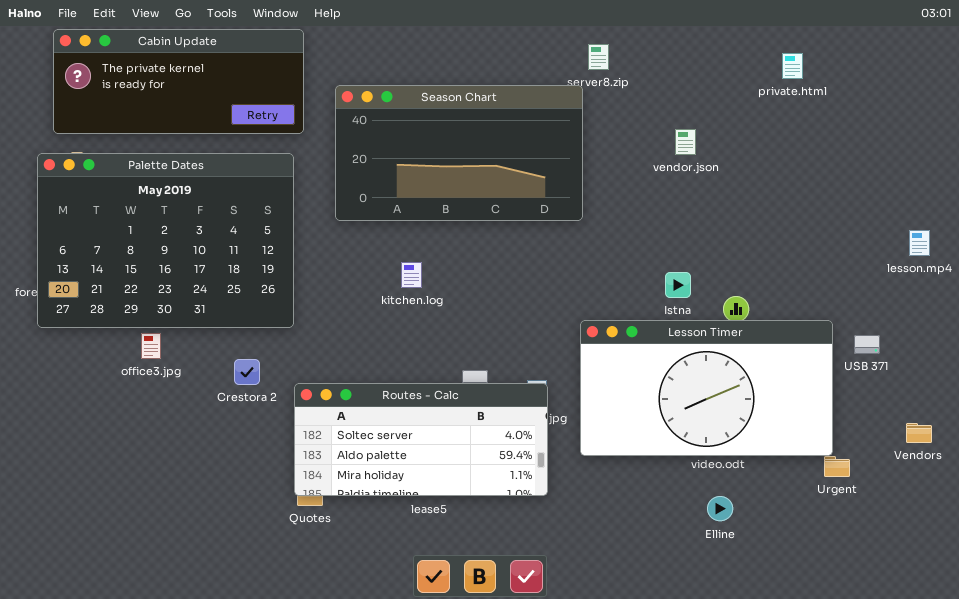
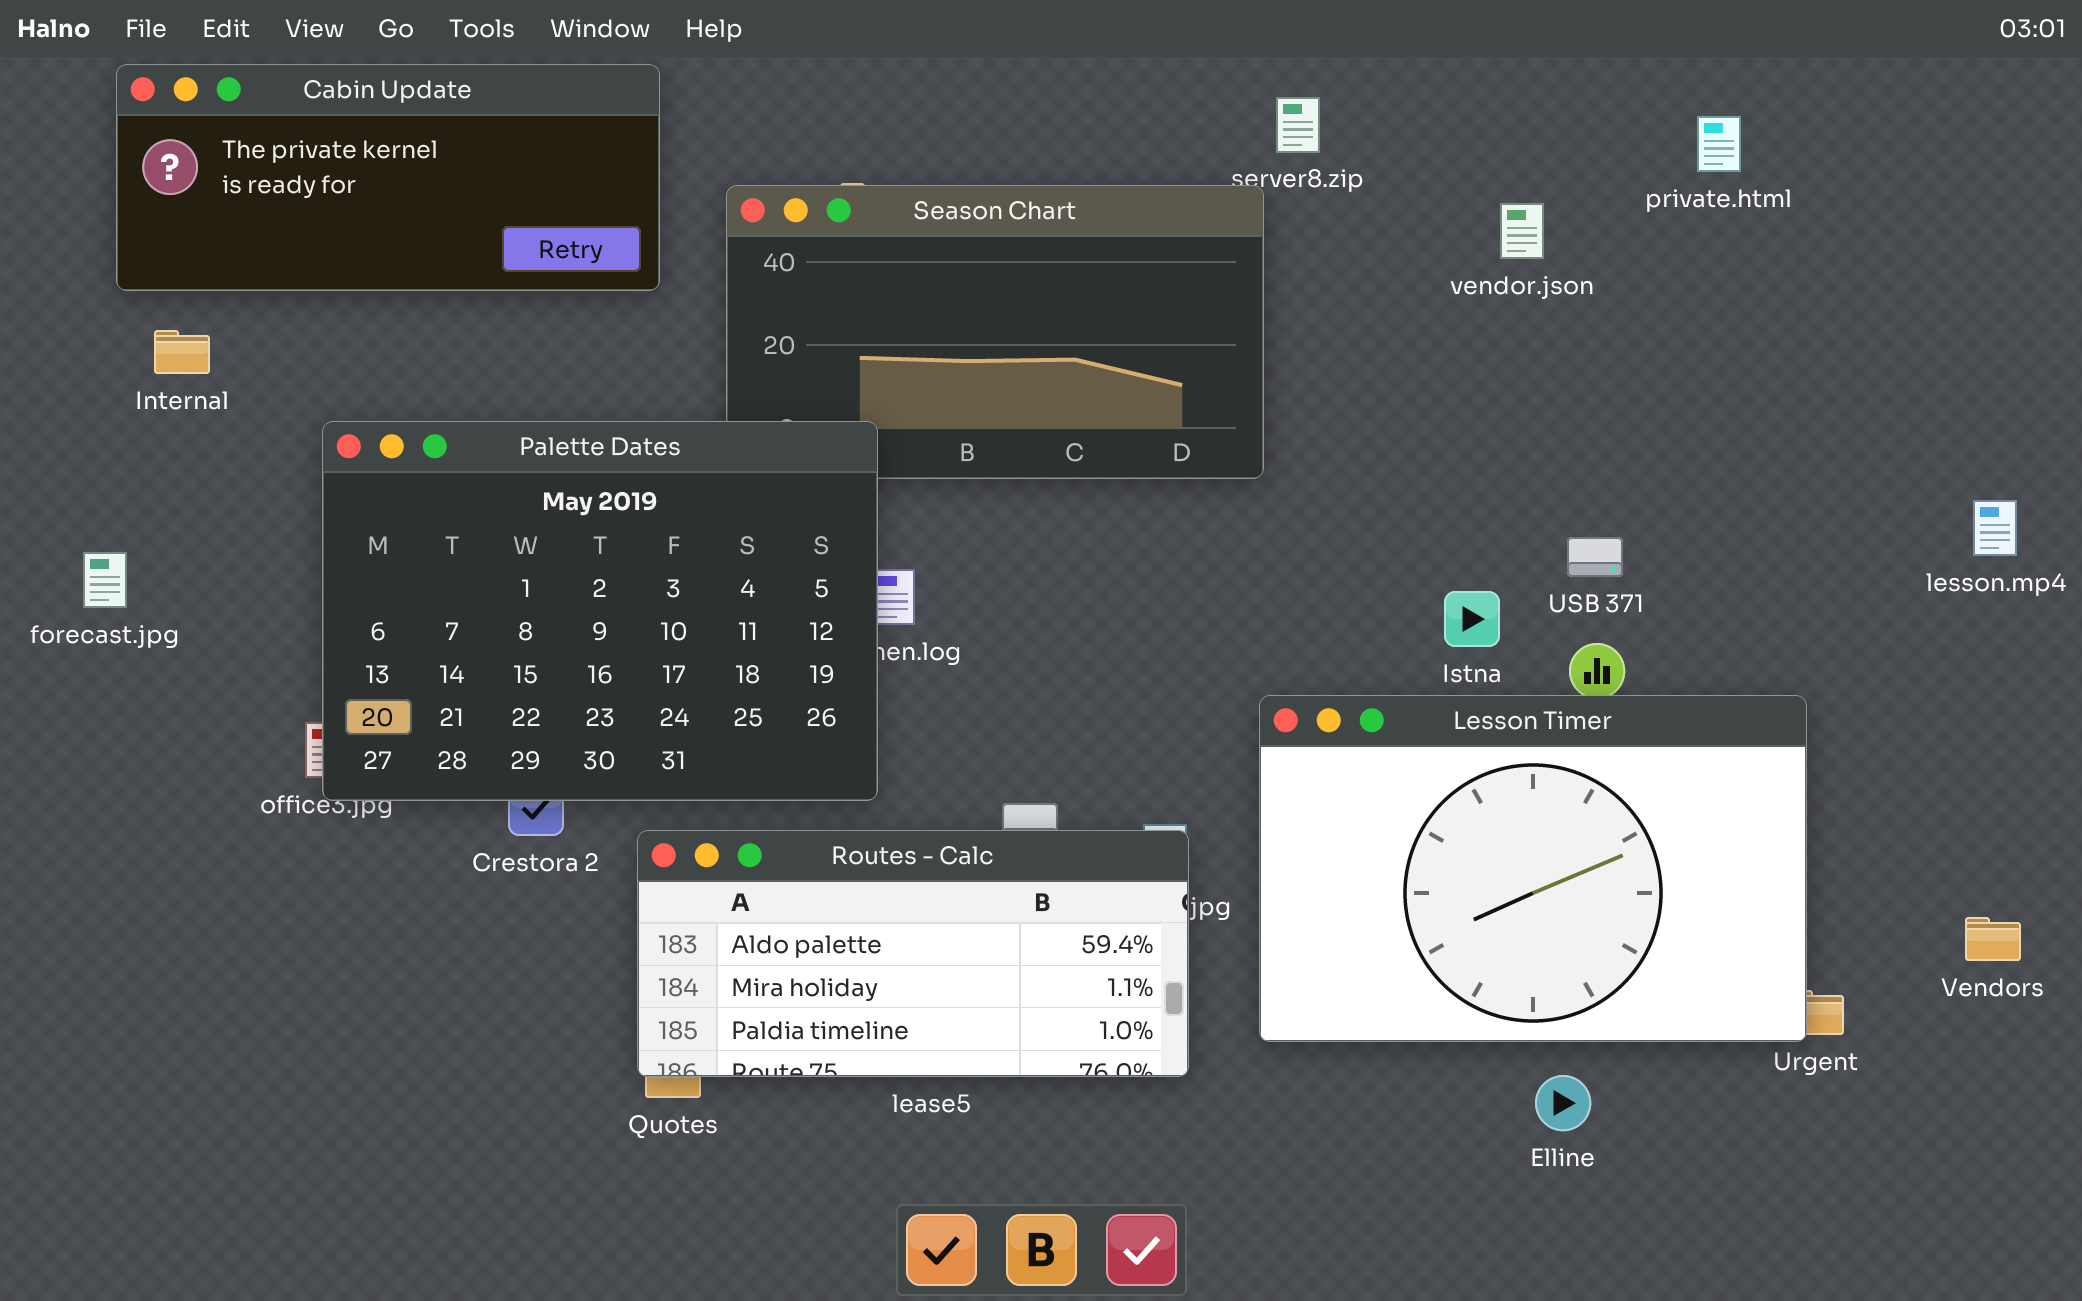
vendor.json: [675,129,696,155] -> [1500,203,1544,259], moved
Palette Dates: [37,153,294,328] -> [322,421,878,801], moved
Lesson Timer: [580,320,833,456] -> [1259,695,1807,1042], resized
USB 371: [854,335,880,354] -> [1567,537,1623,577], moved
Routes - Calc: [294,383,548,496] -> [637,830,1189,1077], scrolled down 1 row

